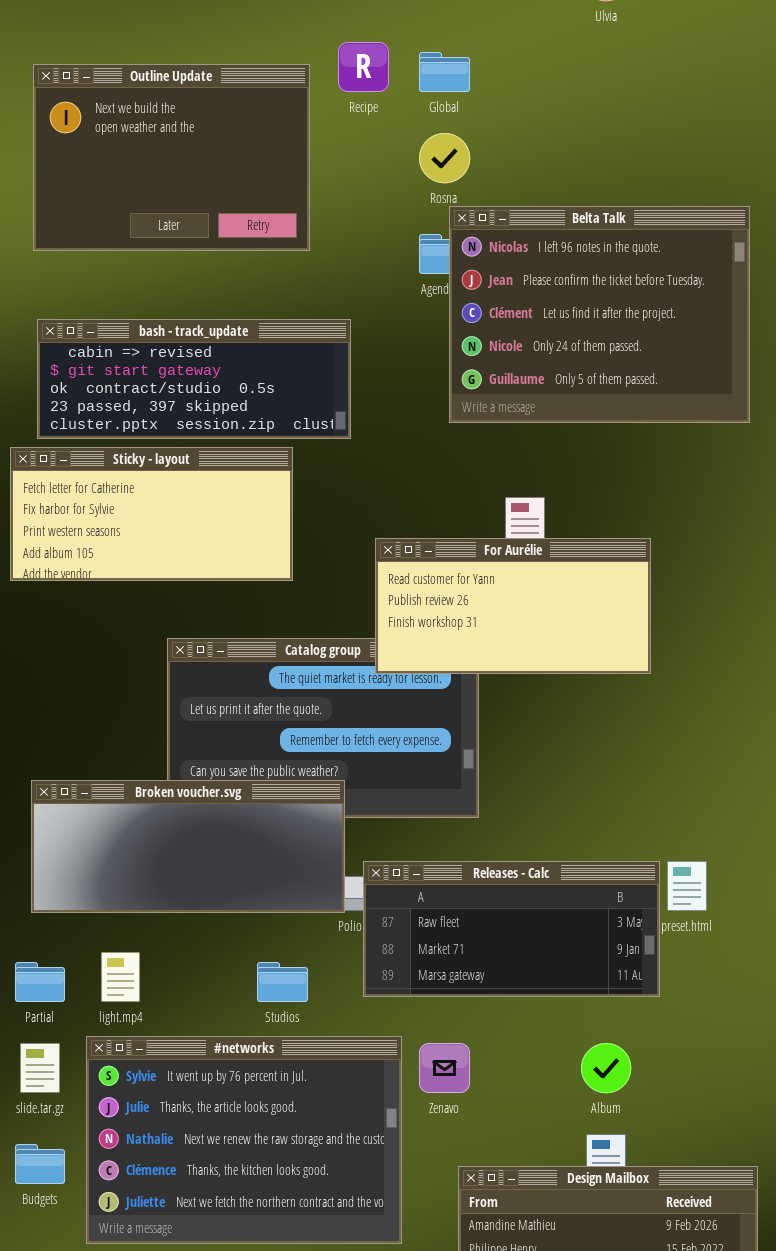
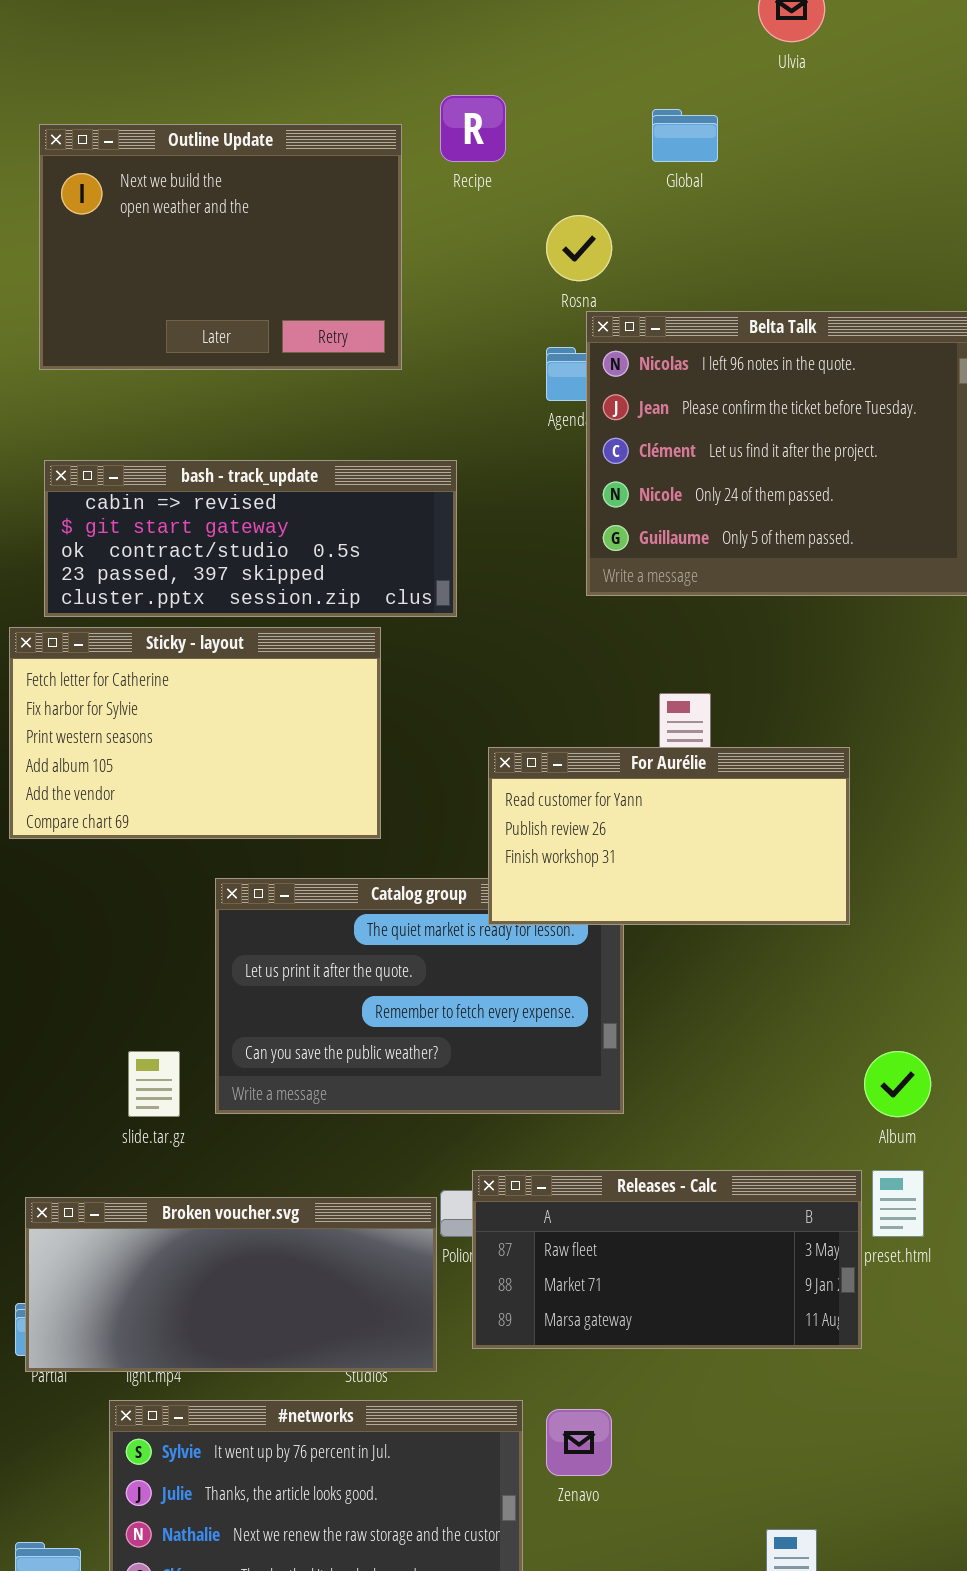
Global: [419,52,470,92] -> [652,109,718,162], moved
Sticky - layout: [10,447,293,581] -> [9,627,381,839], resized
Broken voucher.svg: [31,780,345,913] -> [25,1197,437,1372], moved
slide.tar.gz: [20,1043,60,1093] -> [128,1051,180,1117], moved
Album: [581,1043,631,1093] -> [864,1051,931,1117], moved

